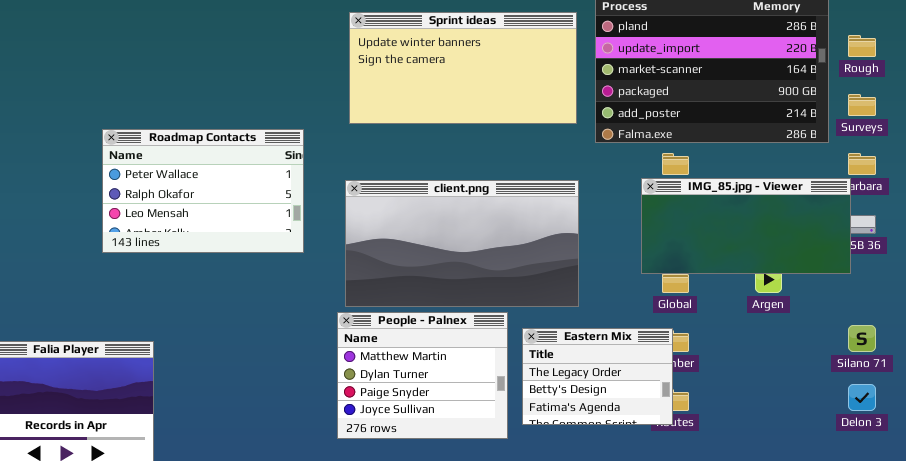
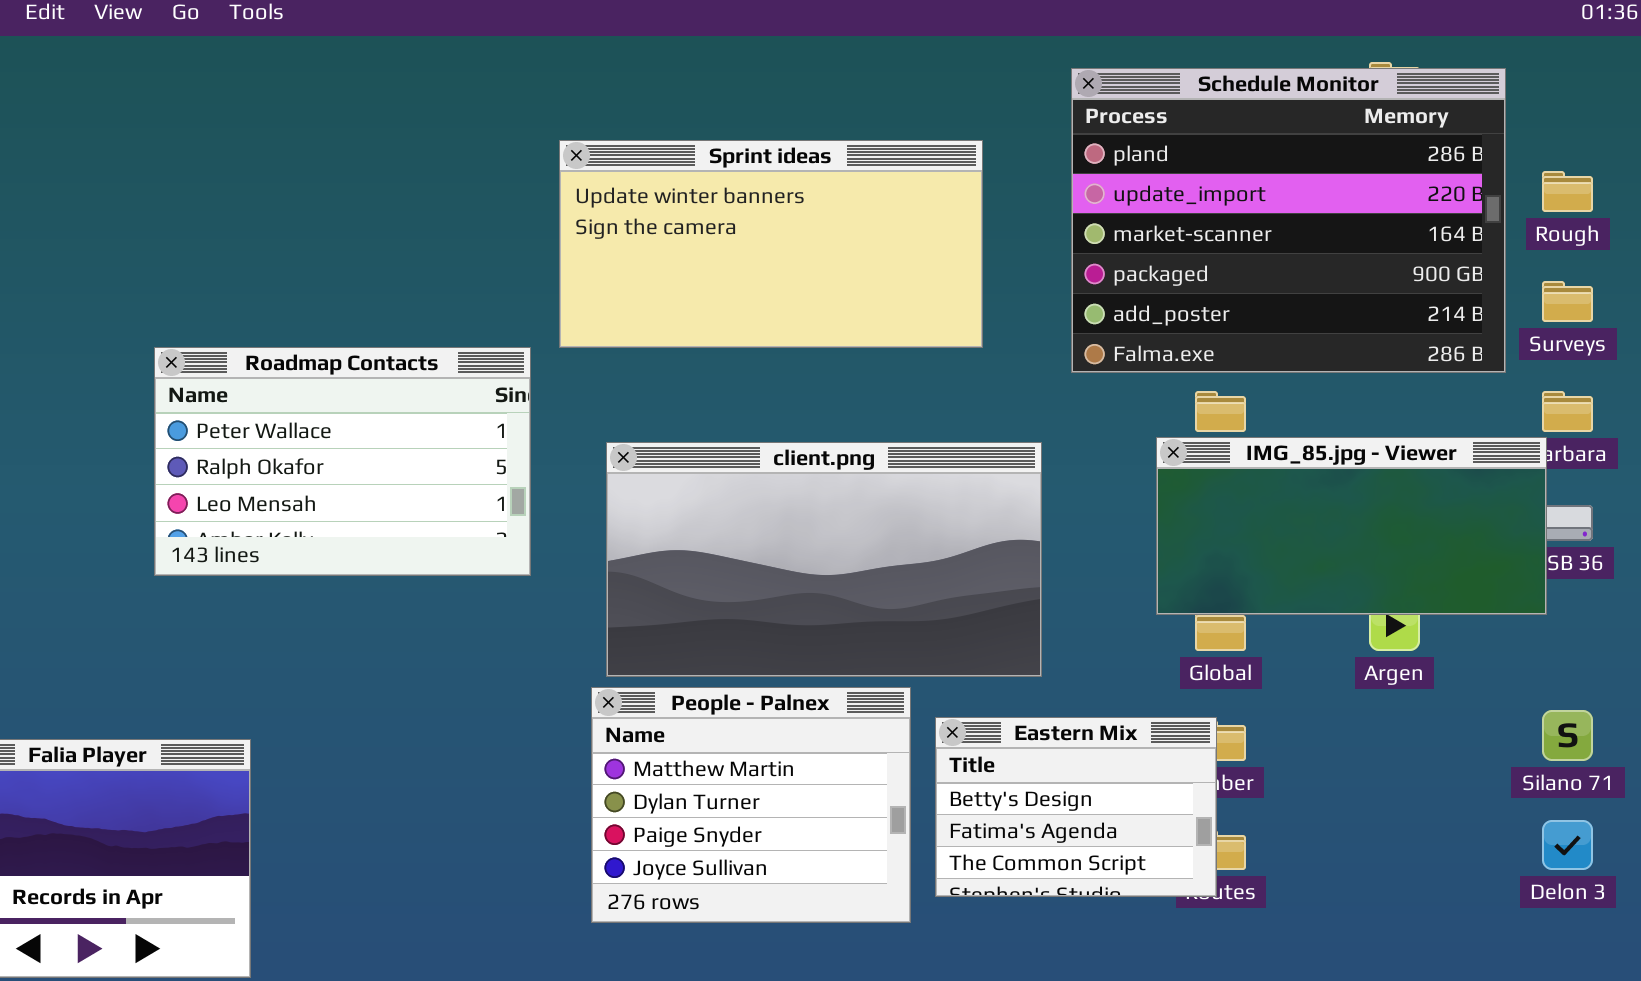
Sprint ideas: [349,12,577,124] -> [559,140,983,348], moved
Eastern Mix: [522,328,673,425] -> [935,717,1217,897], scrolled down 1 row

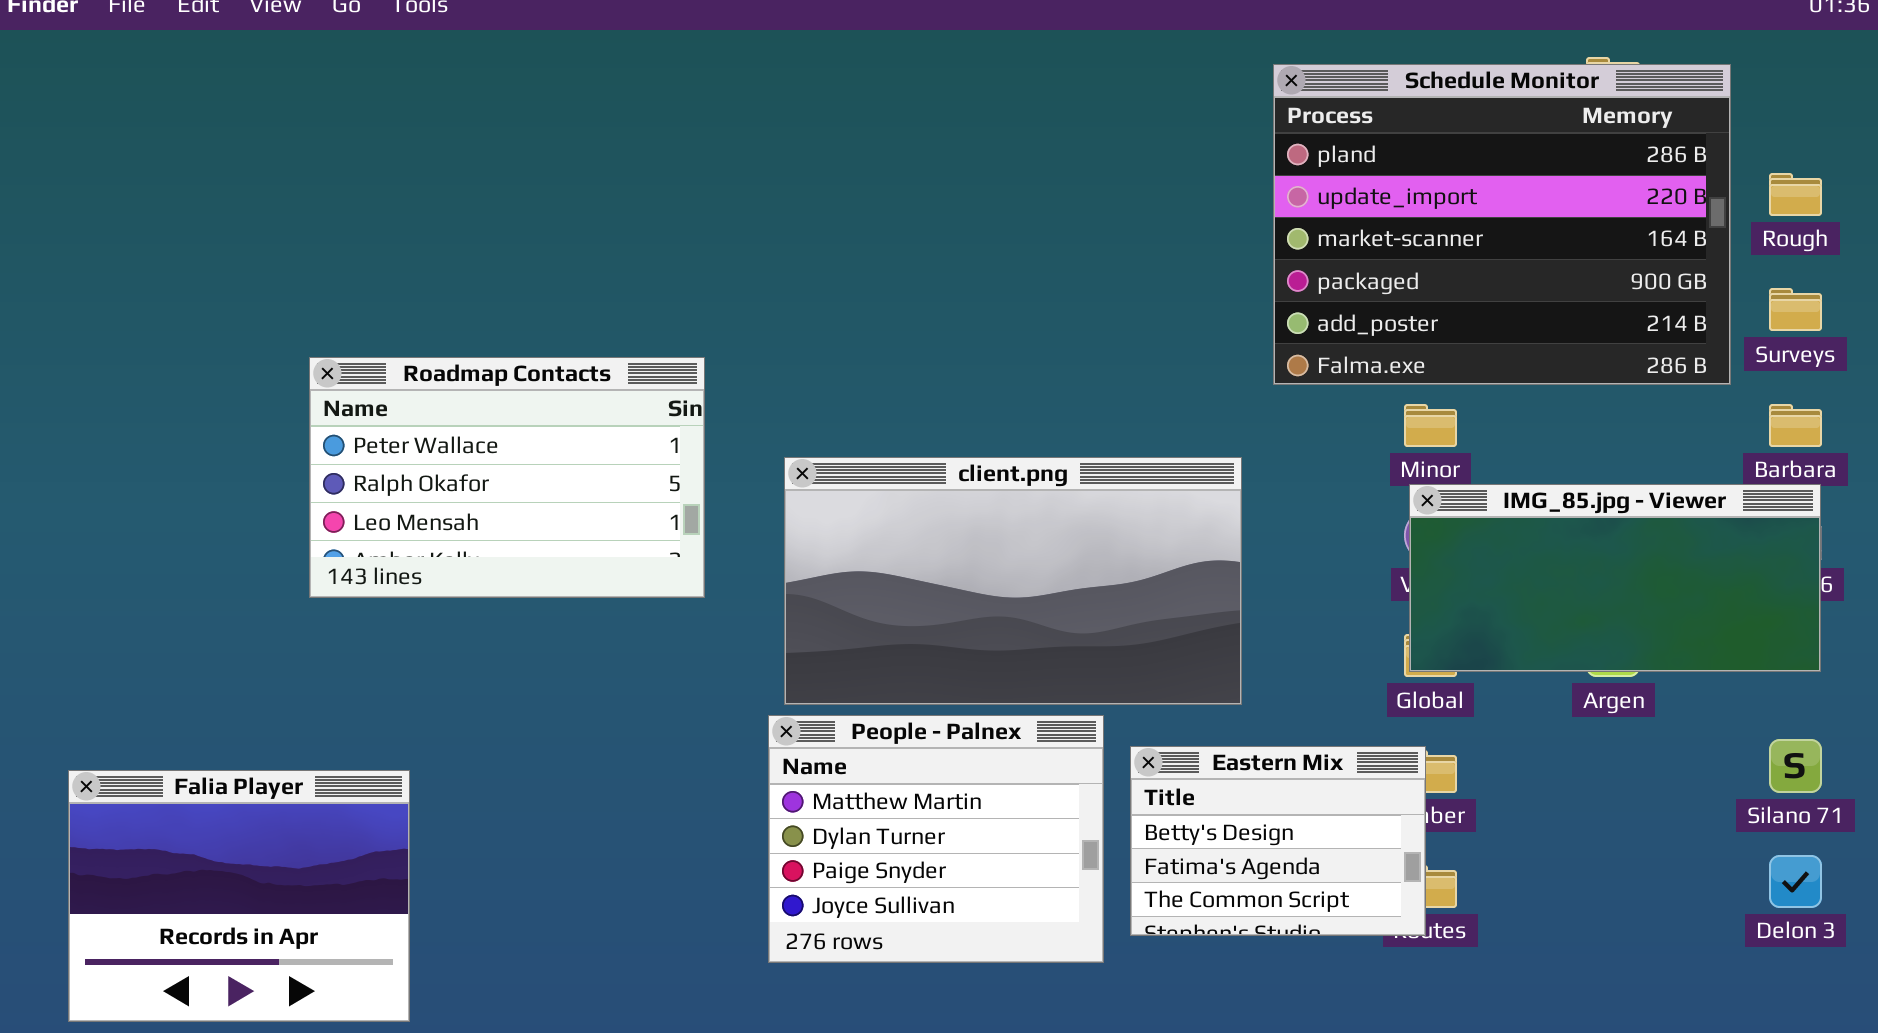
Sprint ideas: [559,140,983,348] -> none, closed
IMG_85.jpg - Viewer: [1156,437,1547,615] -> [1409,484,1821,672], moved

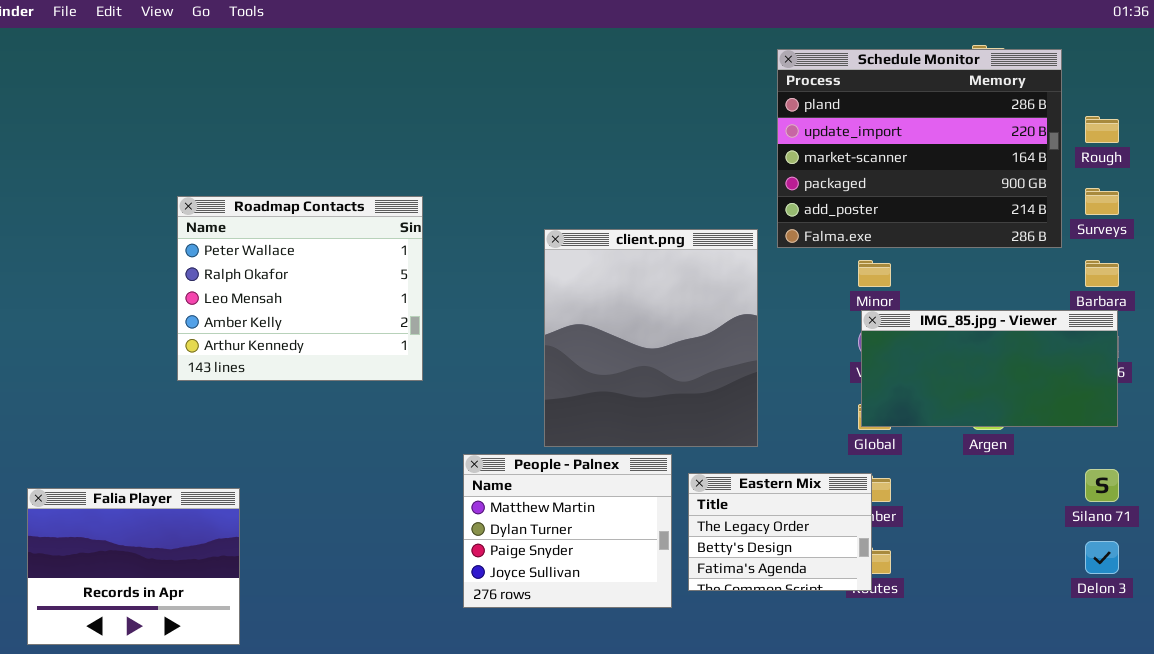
Roadmap Contacts: [309,357,705,598] -> [177,196,423,381], resized
client.png: [784,457,1242,705] -> [544,229,758,447], resized
Eastern Mix: [1130,746,1426,936] -> [688,473,872,591], scrolled up 1 row

